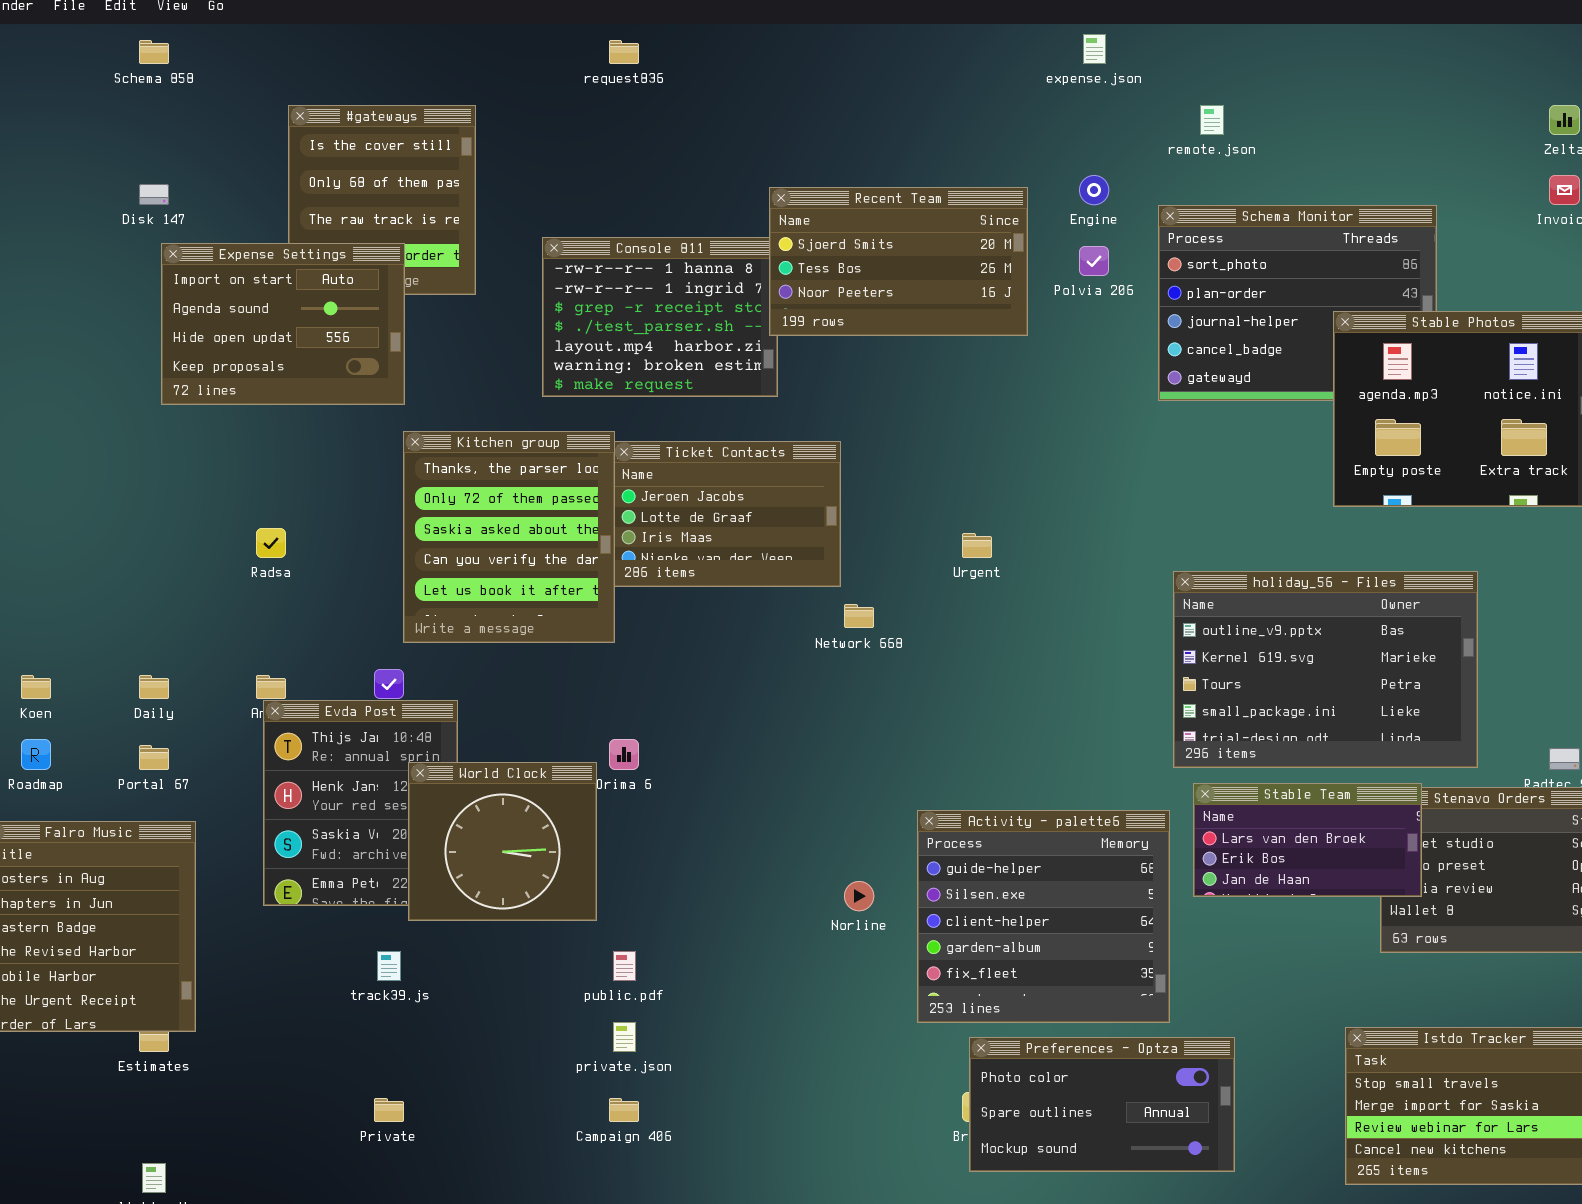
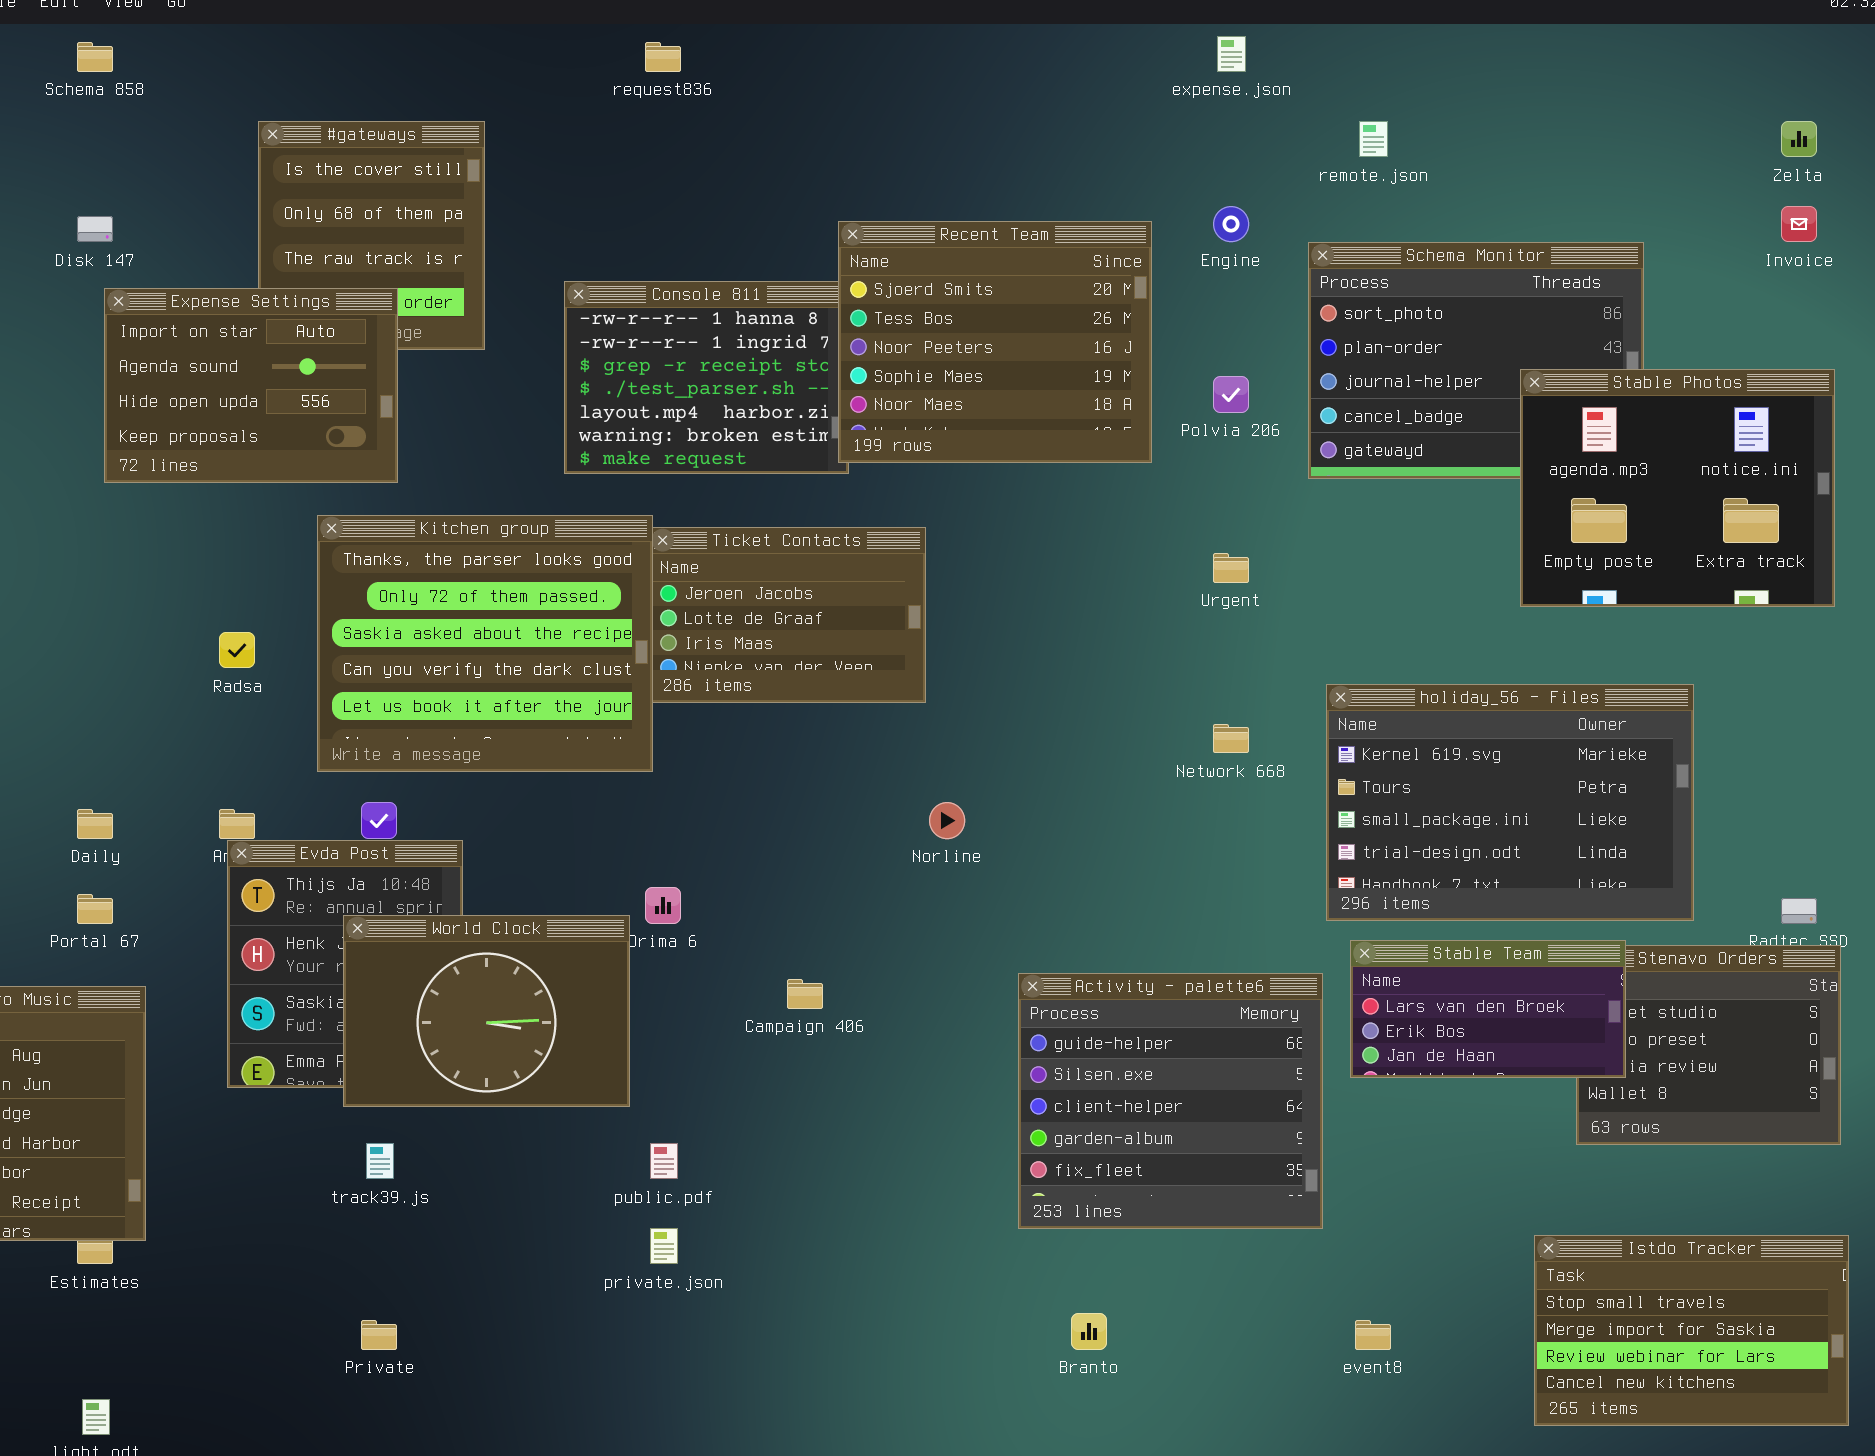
Recent Team: [769,187,1028,336] -> [838,221,1152,463], resized
Polvia 206: [1079,246,1109,276] -> [1213,376,1249,413], moved
Kitchen group: [403,431,615,643] -> [317,515,653,772], resized
Urgent: [962,533,992,558] -> [1213,553,1249,583], moved
holiday_56 - Files: [1173,571,1478,768] -> [1326,684,1694,921], scrolled down 1 row
Network 668: [844,604,874,628] -> [1213,724,1249,753], moved
World Clock: [408,762,597,921] -> [343,915,630,1107], resized
Norline: [844,881,874,911] -> [929,802,965,839], moved
Preferences - Optza: [969,1037,1235,1172] -> none, closed
Campaign 406: [609,1098,639,1122] -> [787,979,823,1009], moved

